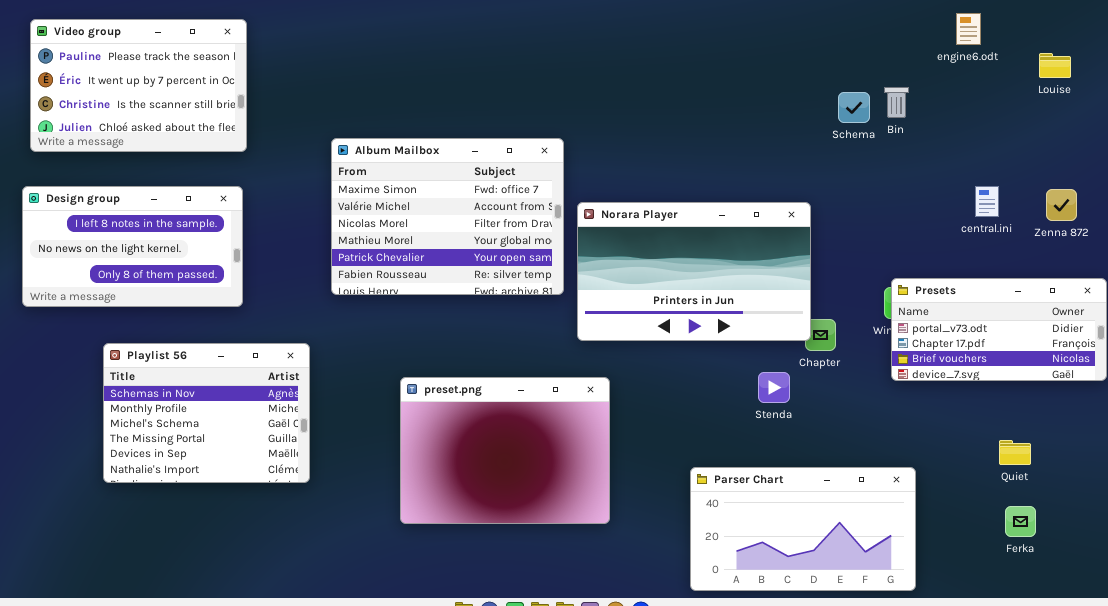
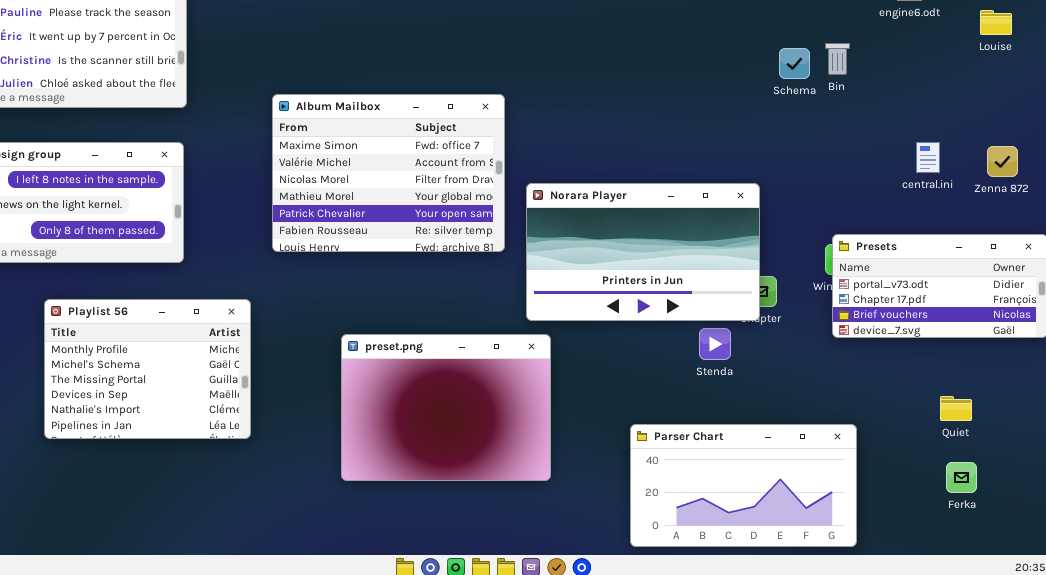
Norara Player: [577,202,811,341] -> [526,183,760,321], moved
Playlist 56: [103,343,310,483] -> [44,299,251,439], scrolled down 1 row

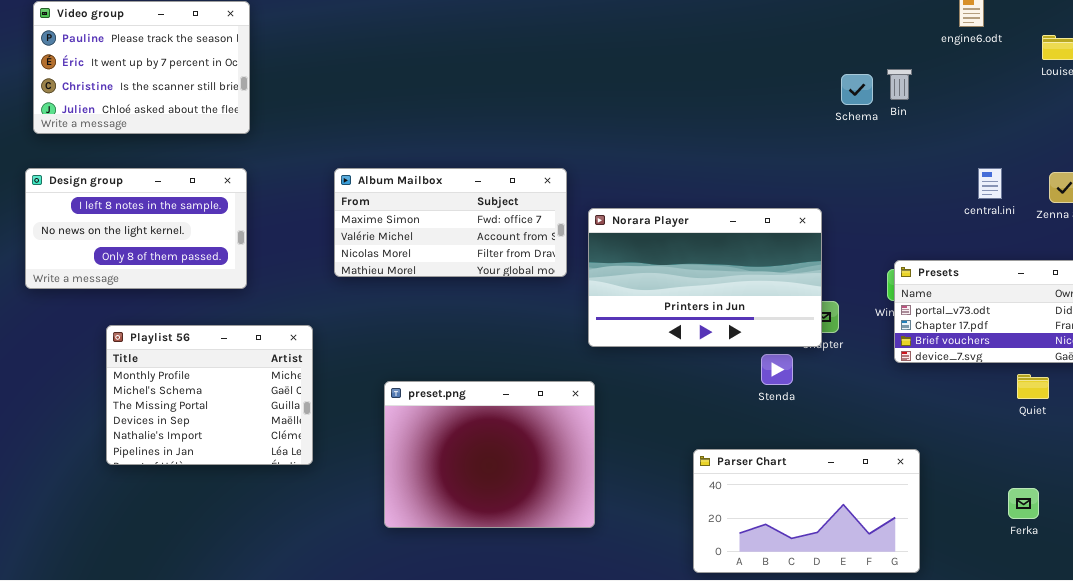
Album Mailbox: [272,94,505,252] -> [334,168,567,277], resized
preset.png: [341,334,551,481] -> [384,381,595,528], moved
Quiet: [940,396,972,421] -> [1017,374,1049,399], moved

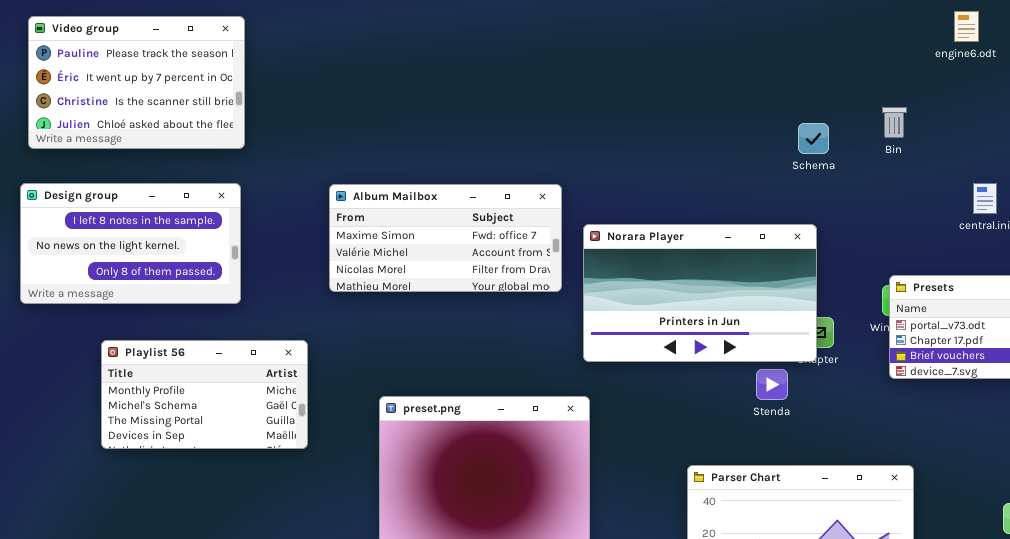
Bin: [887,69,912,100] -> [882,107,907,138], moved
Schema: [841,74,873,105] -> [798,123,829,154], moved
Playlist 56: [106,325,313,465] -> [101,340,308,449], resized

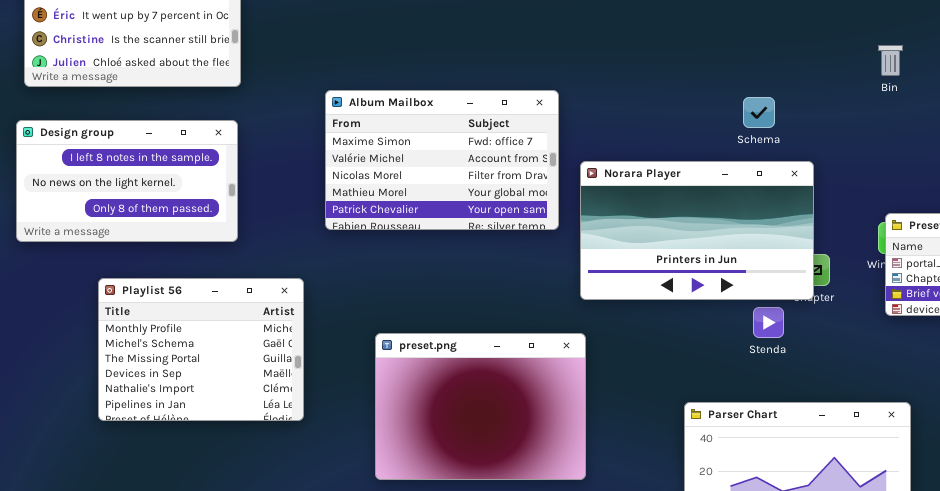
Schema: [798,123,829,154] -> [743,97,775,128], moved
Album Mailbox: [329,184,562,292] -> [325,90,559,230], resized
Playlist 56: [101,340,308,449] -> [98,278,304,421], resized

